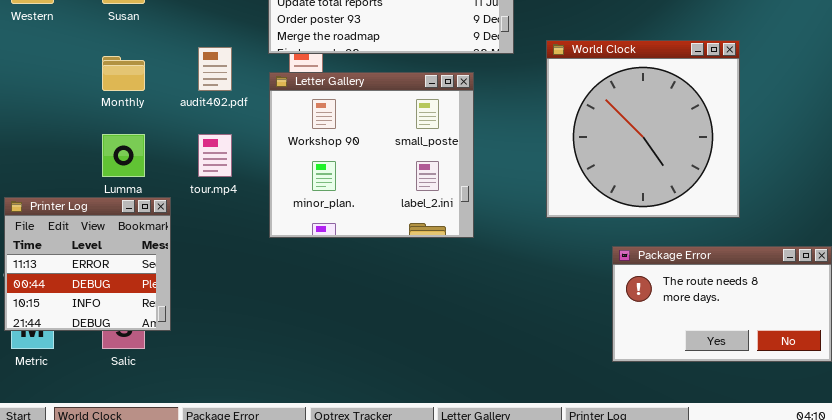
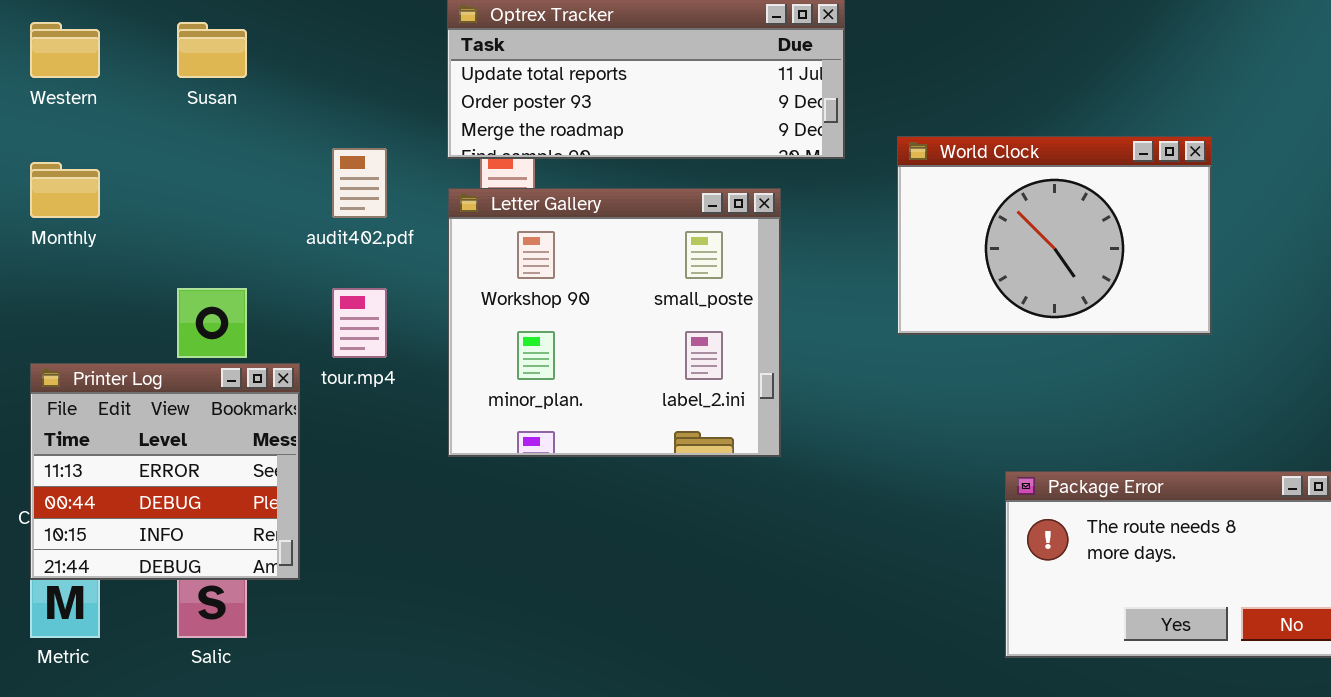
World Clock: [546,40,740,218] -> [897,136,1212,335], resized
Monthly: [102,56,145,91] -> [30,162,100,218], moved
Printer Log: [4,197,171,331] -> [30,363,300,580], moved

